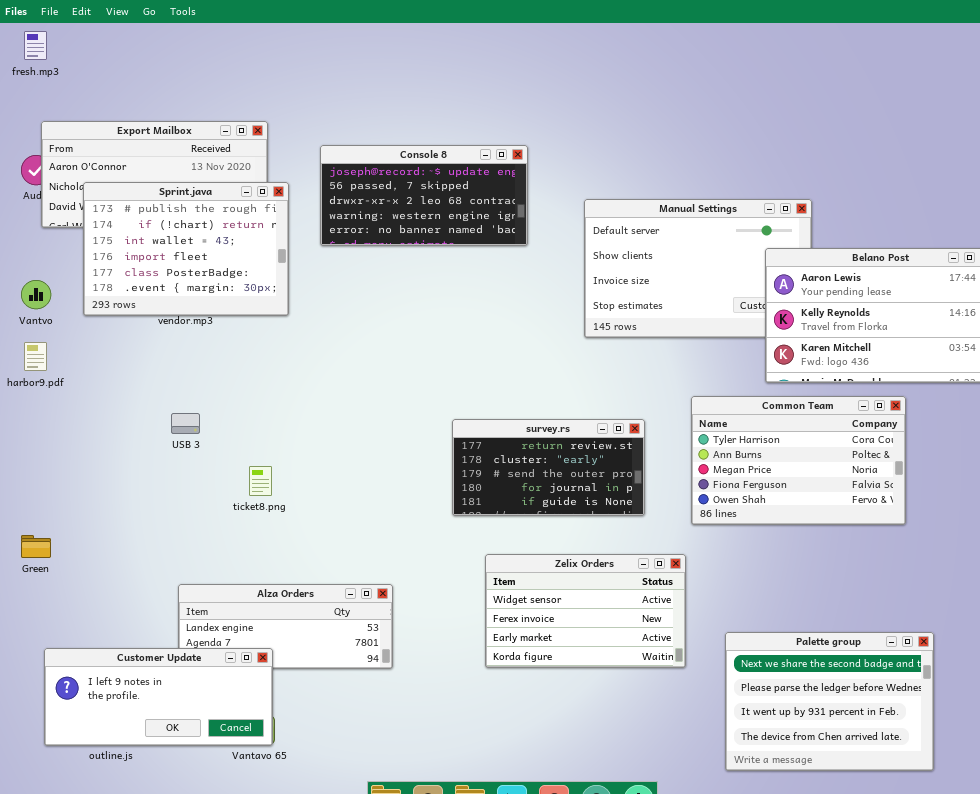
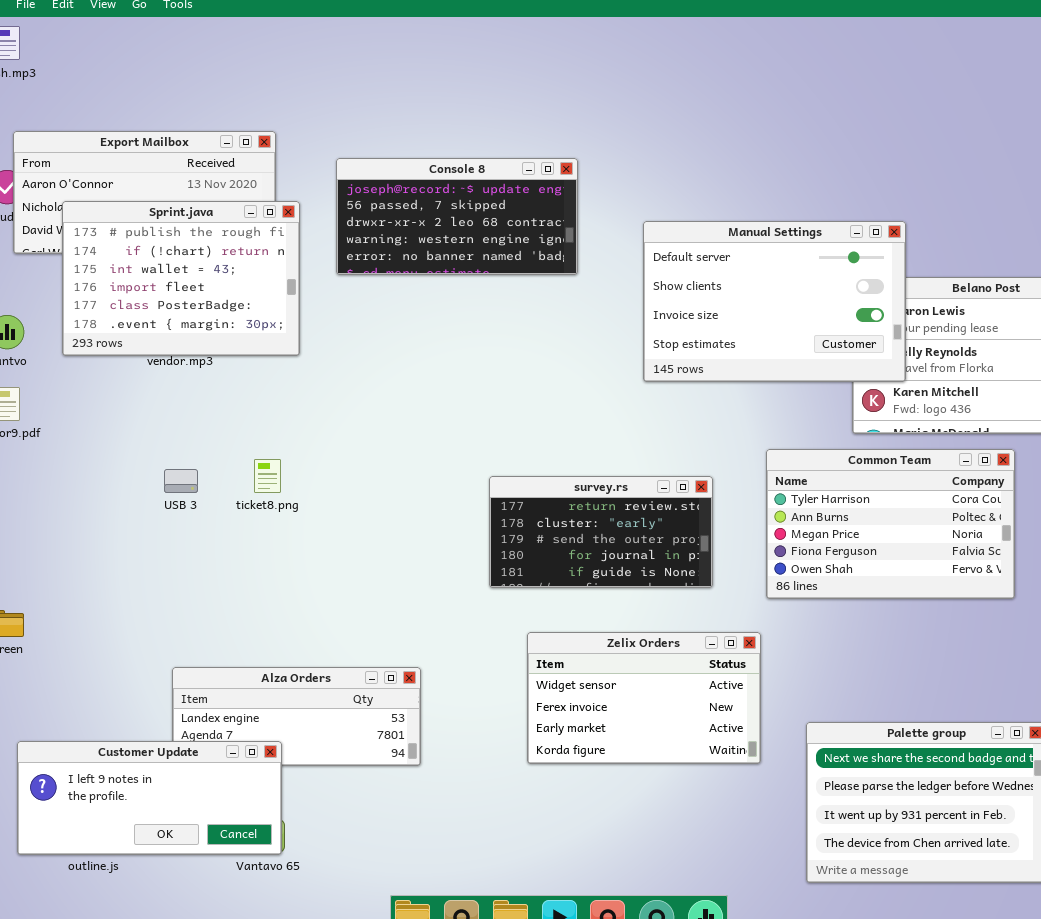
Manual Settings: [584,199,812,338] -> [643,221,906,382], raised
ticket8.png: [249,466,272,496] -> [254,459,281,493], moved

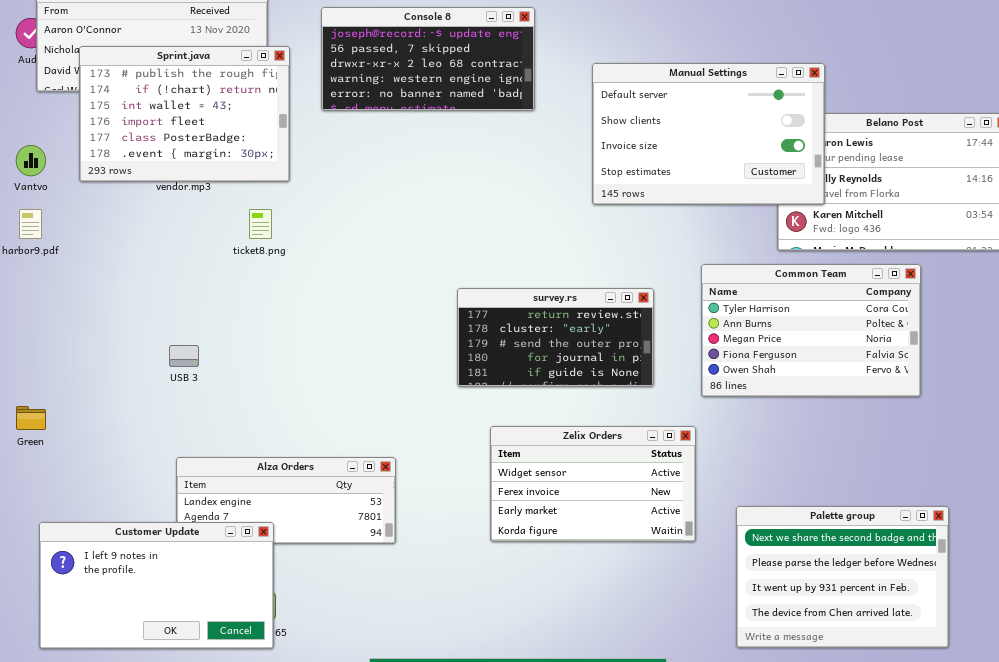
ticket8.png: [254,459,281,493] -> [249,209,272,239], moved
USB 3: [164,469,198,493] -> [169,345,199,367], moved
Customer Update: [17,741,282,855] -> [39,522,274,649], resized

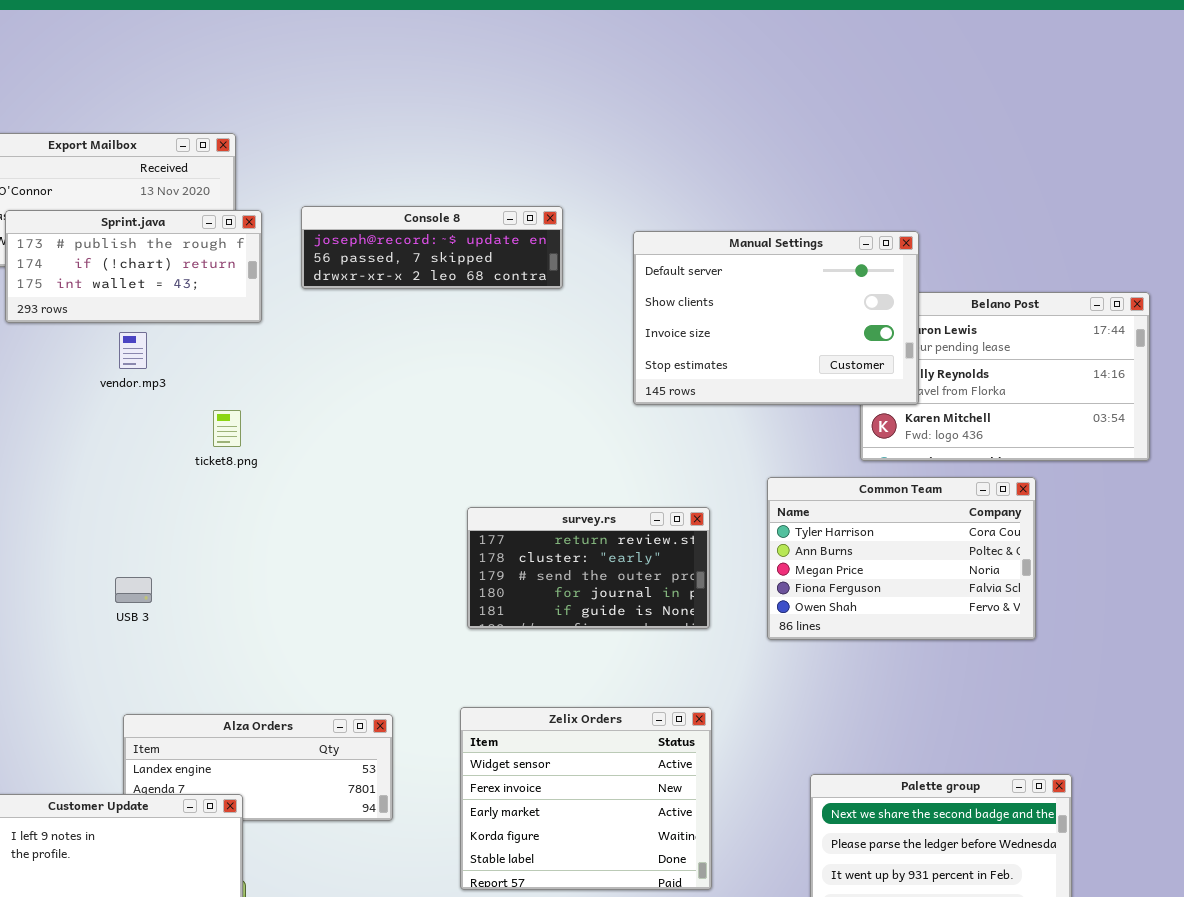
Console 8: [321,7,535,111] -> [301,206,563,289], resized
Sprint.java: [79,46,290,182] -> [5,210,262,323], resized
Zelix Orders: [490,426,696,542] -> [460,707,712,890], moved, resized

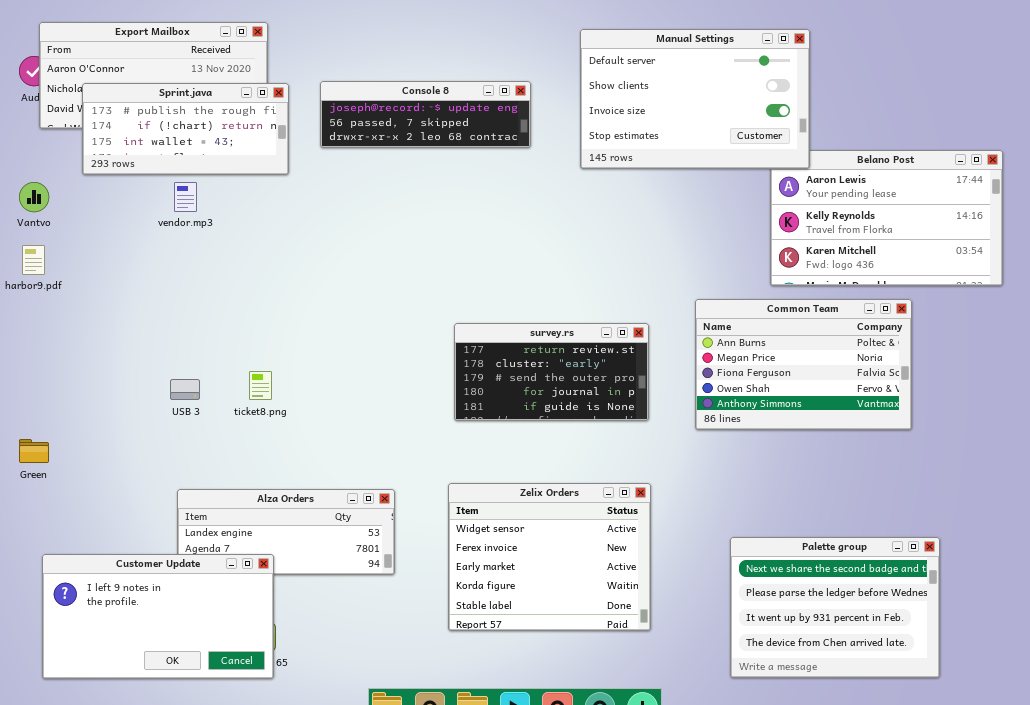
Manual Settings: [633,231,919,405] -> [580,29,810,169], moved
ticket8.png: [213,410,241,447] -> [249,371,272,400], moved
Common Team: [767,477,1036,640] -> [695,299,912,430], scrolled down 1 row

